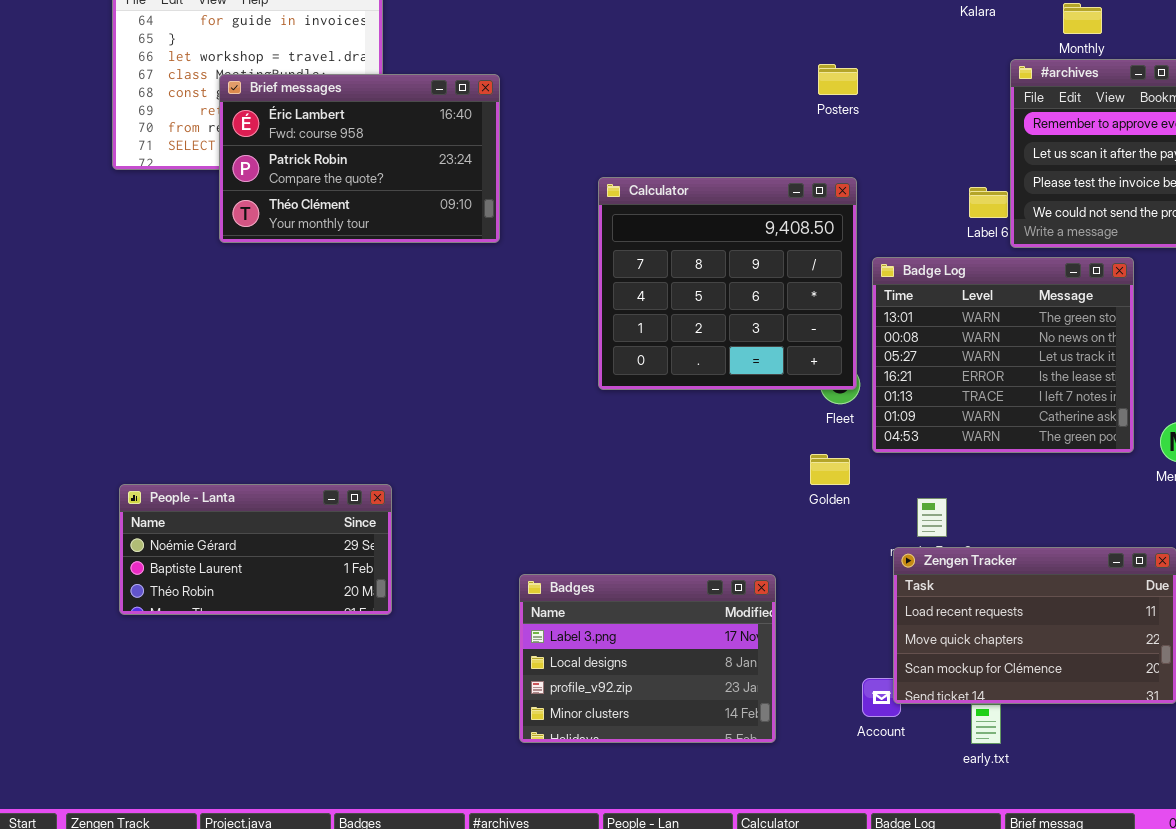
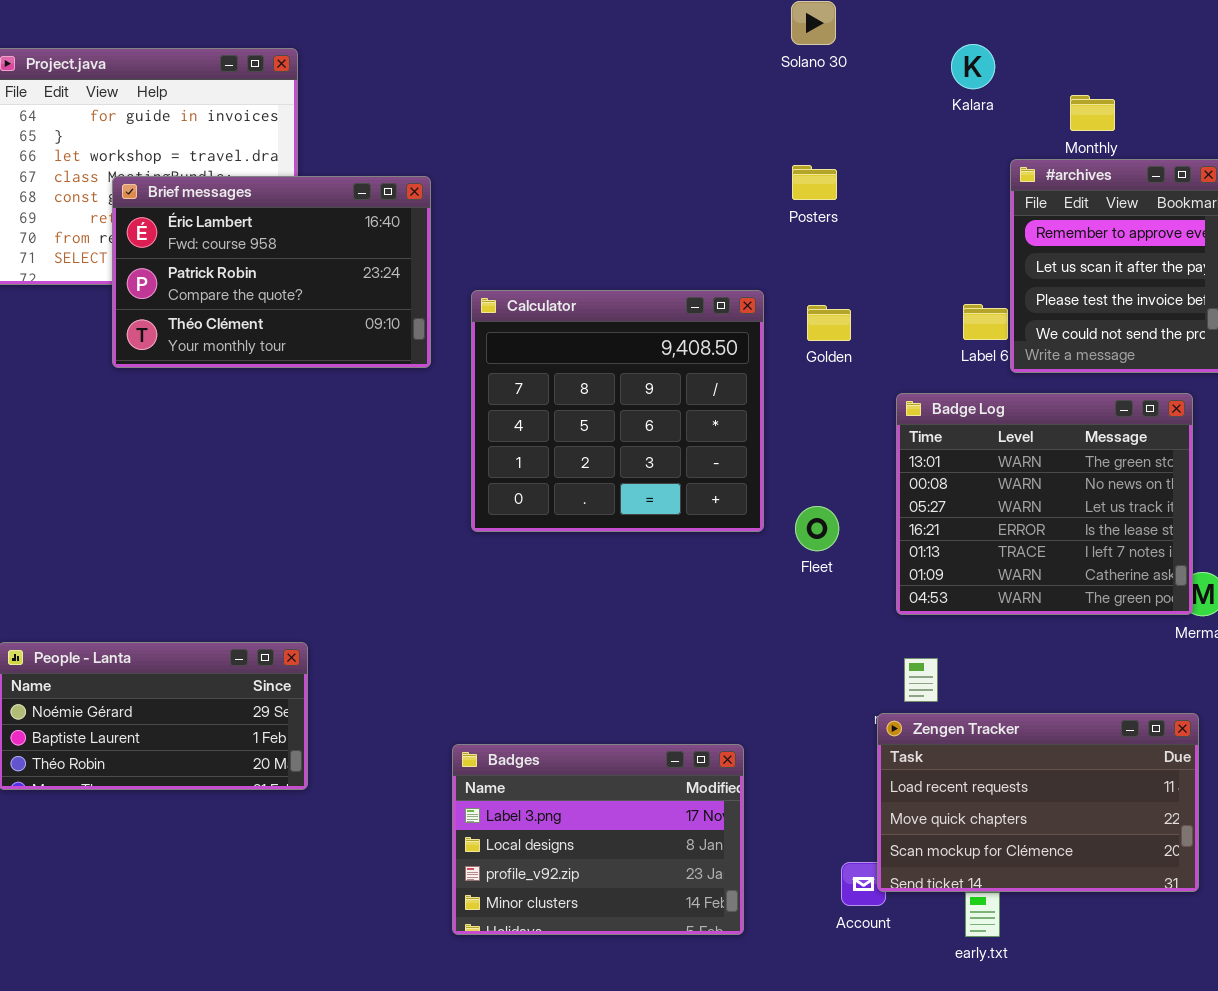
Calculator: [598,177,857,390] -> [471,290,764,532], moved
Badge Log: [872,257,1134,453] -> [896,393,1193,615], moved
Golden: [810,454,850,485] -> [807,305,851,341], moved

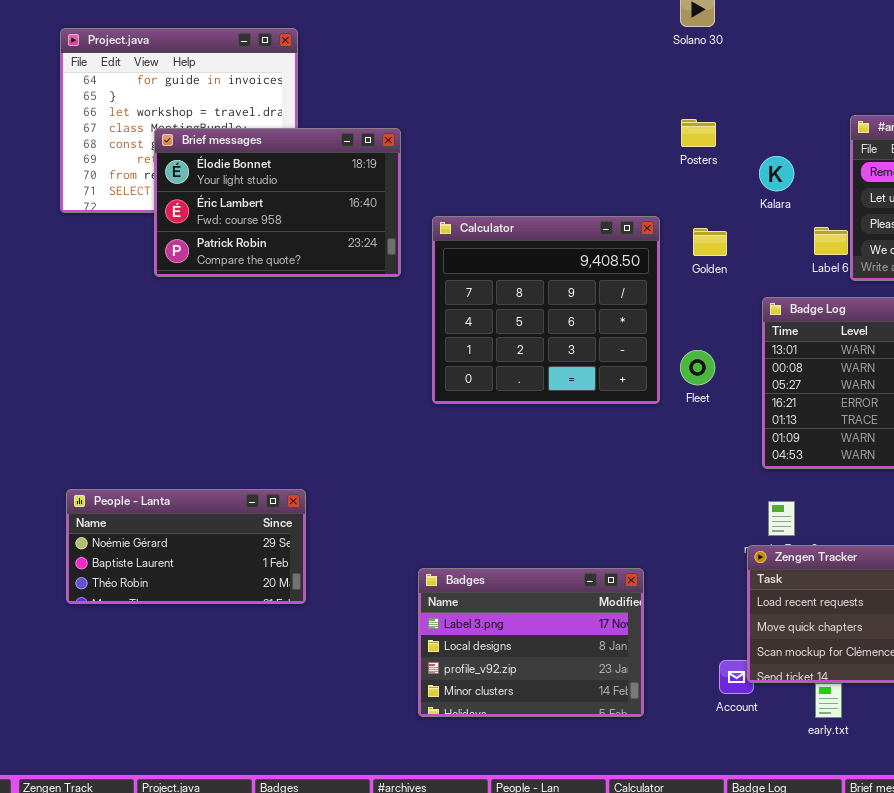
Kalara: [951,44,995,89] -> [759,156,794,191], moved
Brief messages: [112,176,431,368] -> [154,128,401,277], scrolled up 1 row
Fleet: [795,506,839,551] -> [680,350,715,385], moved

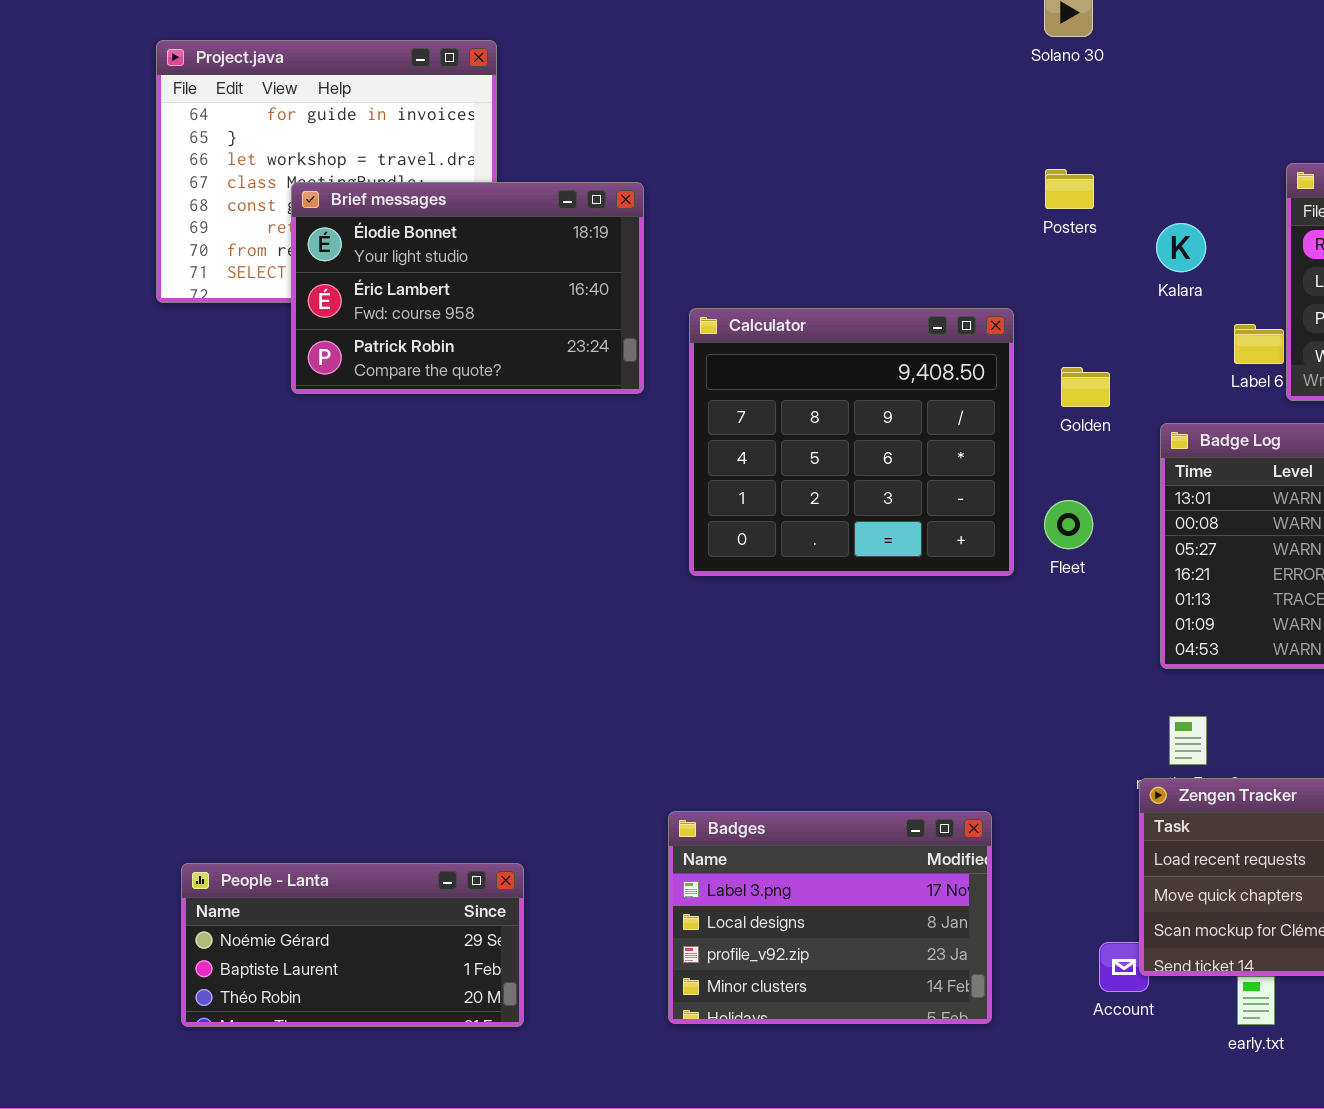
Golden: [693,228,727,256] -> [1061,367,1110,407], moved
People - Lanta: [66,489,306,604] -> [181,863,524,1027], moved

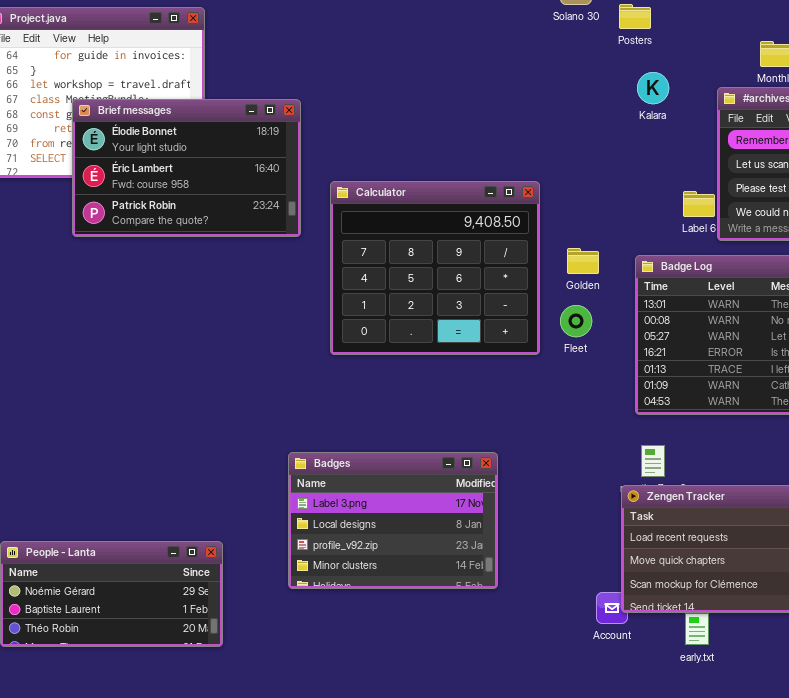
Posters: [1045,169,1094,209] -> [619,4,651,29], moved
Kalara: [1156,223,1206,272] -> [637,72,669,104], moved
Golden: [1061,367,1110,407] -> [567,248,599,274], moved
Badges: [668,811,992,1024] -> [288,452,498,589], moved

